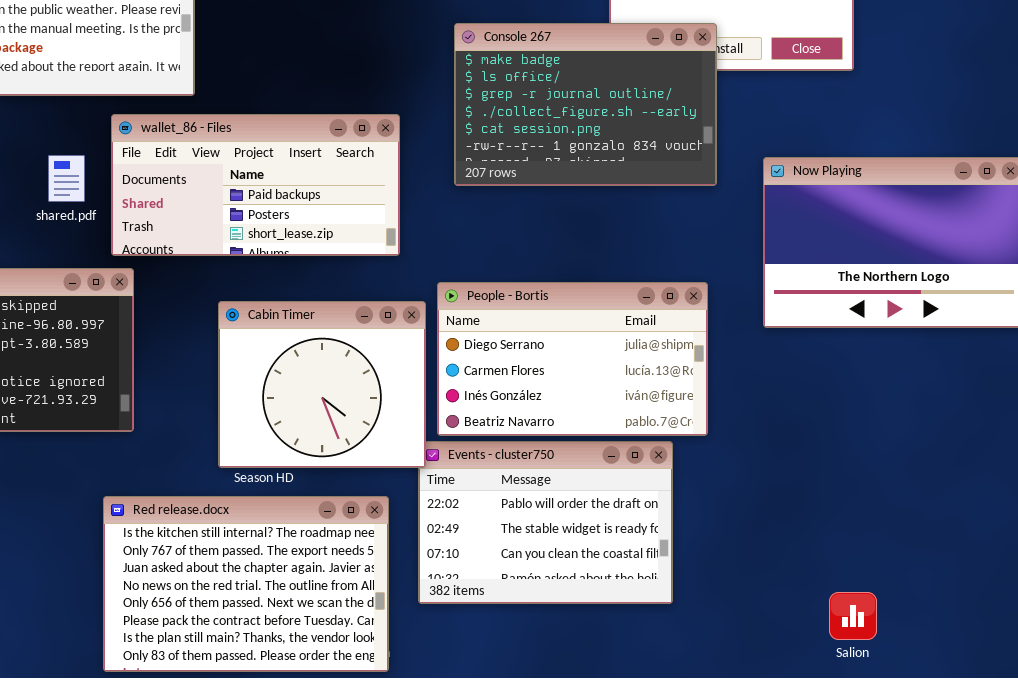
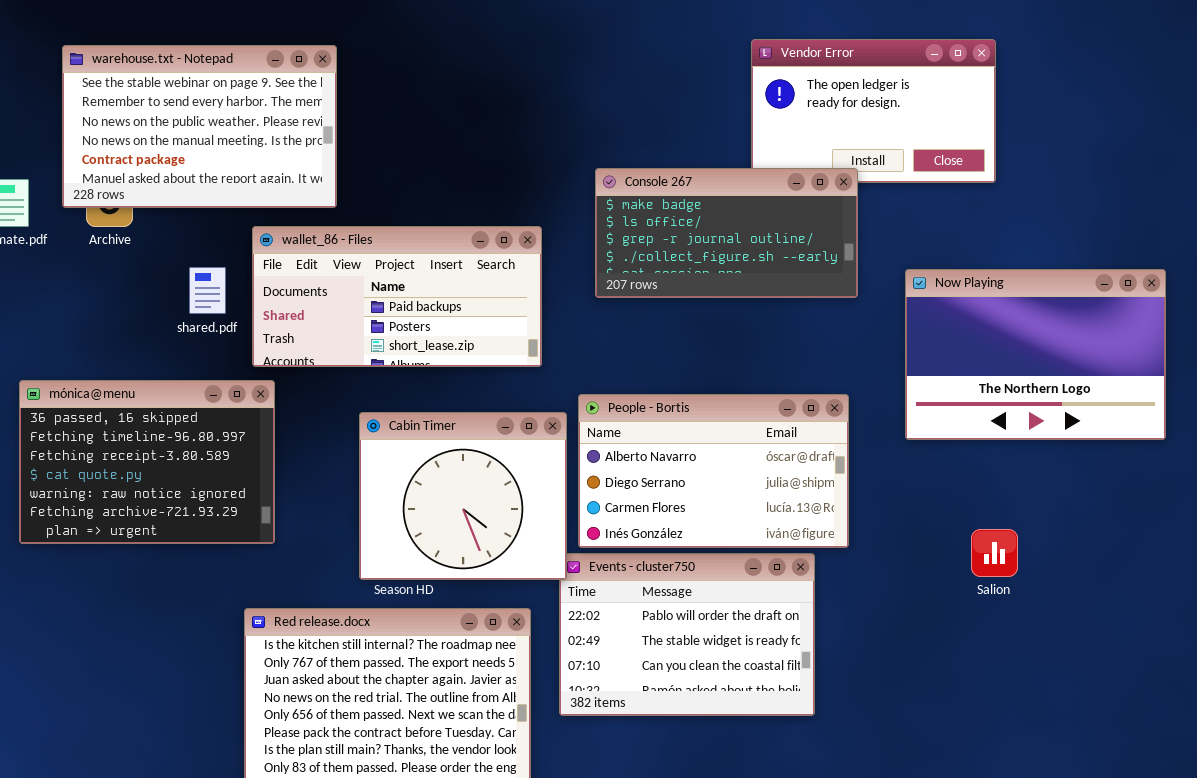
Console 267: [454,23,717,186] -> [595,168,858,298], resized
People - Bortis: [437,282,708,436] -> [578,394,849,548], scrolled up 1 row
Salion: [829,592,877,640] -> [971,529,1018,577], moved

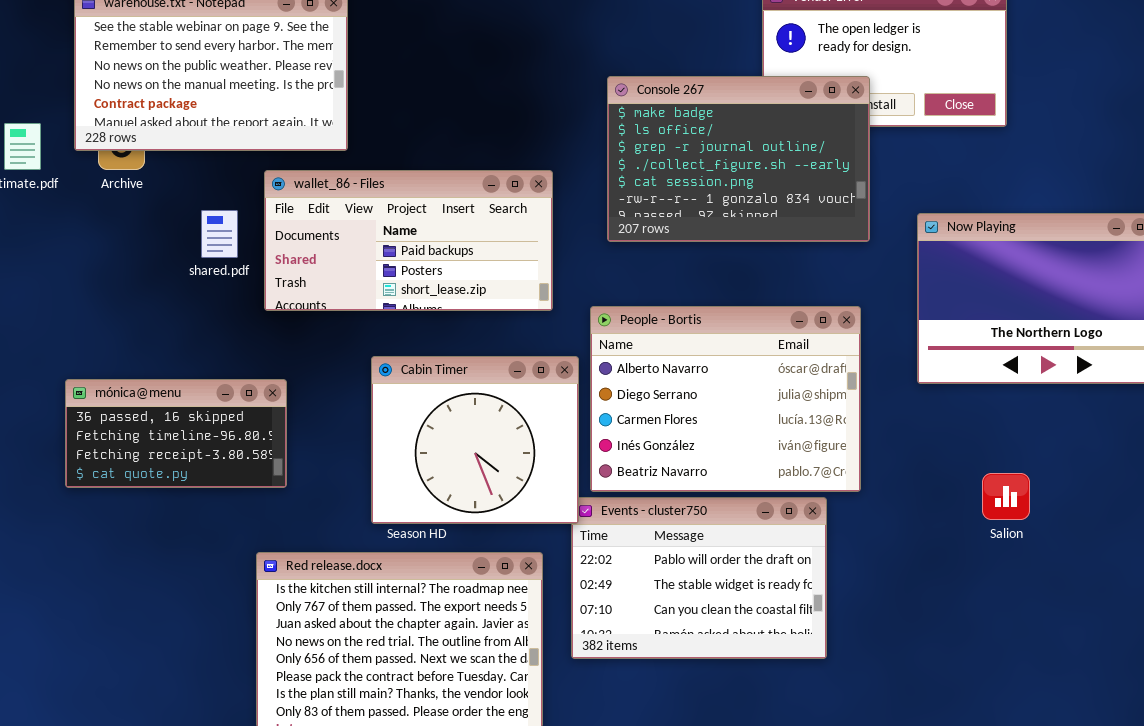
Console 267: [595,168,858,298] -> [607,76,870,242], resized
mónica@menu: [19,380,275,544] -> [65,379,287,488], resized
People - Bortis: [578,394,849,548] -> [590,306,861,492], resized

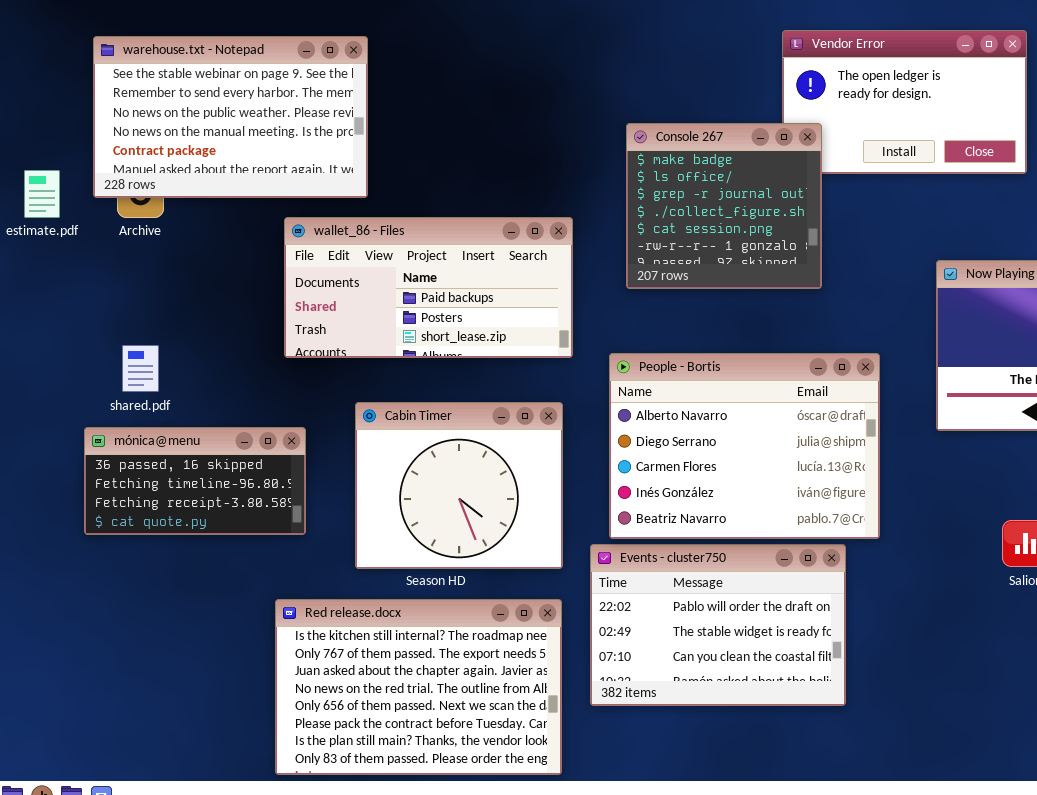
Console 267: [607,76,870,242] -> [626,123,822,289], resized
shared.pdf: [201,210,238,258] -> [122,345,159,392], moved
Cabin Timer: [371,356,579,524] -> [355,402,563,569], moved

